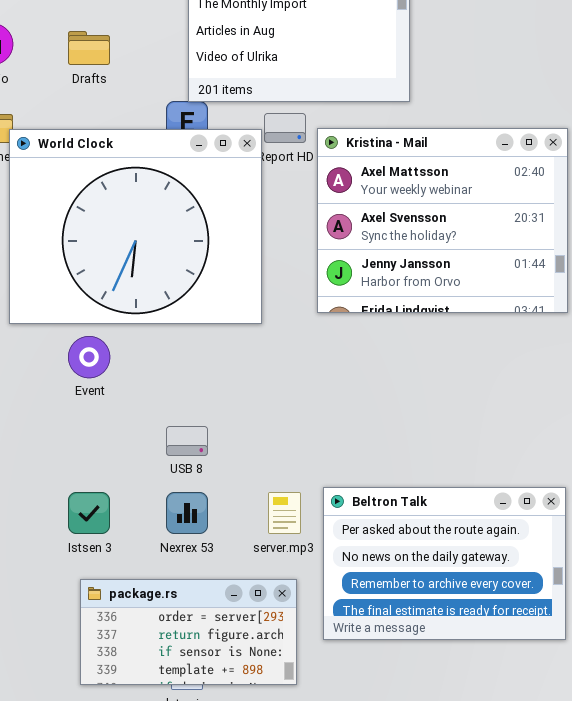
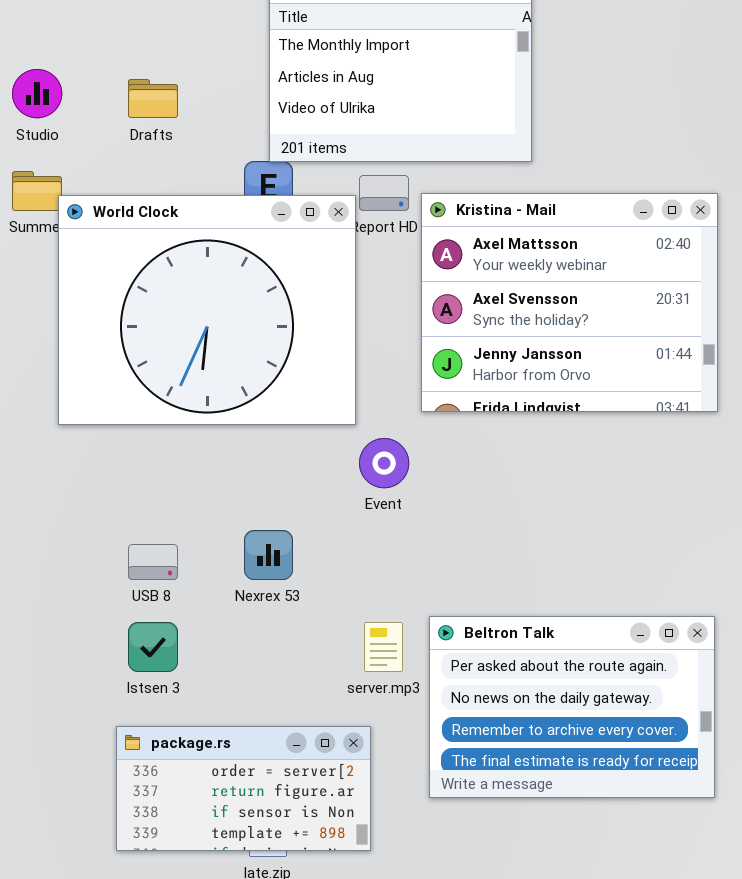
Event: [68,336,110,378] -> [359,438,409,488], moved
USB 8: [166,426,208,456] -> [128,544,178,580], moved
Nexrex 53: [166,492,208,534] -> [244,530,293,580], moved
package.rs: [80,579,297,685] -> [116,726,371,851], moved

